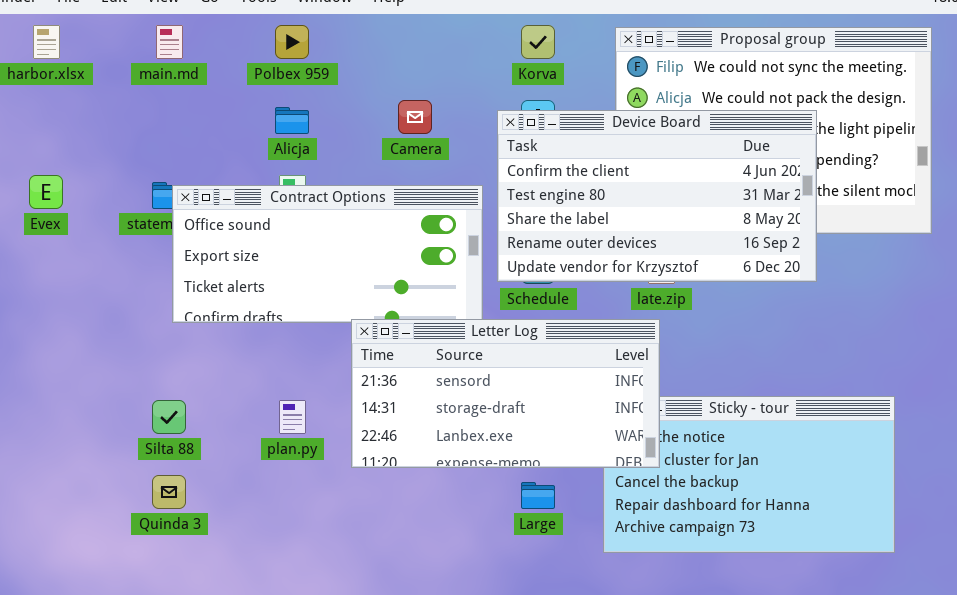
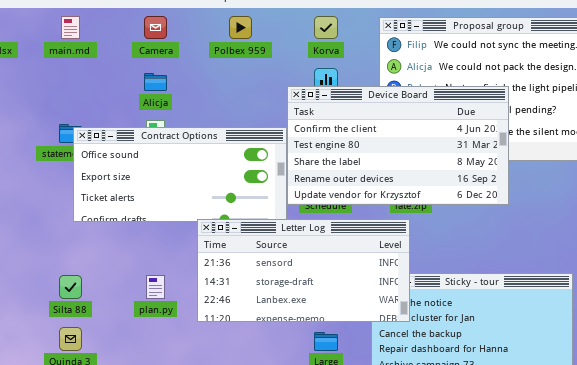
Polbex 959: [275,25,309,59] -> [229,16,252,39], moved
Camera: [398,100,432,134] -> [144,16,167,39], moved
Device Board: [497,110,817,282] -> [287,86,509,205], moved

